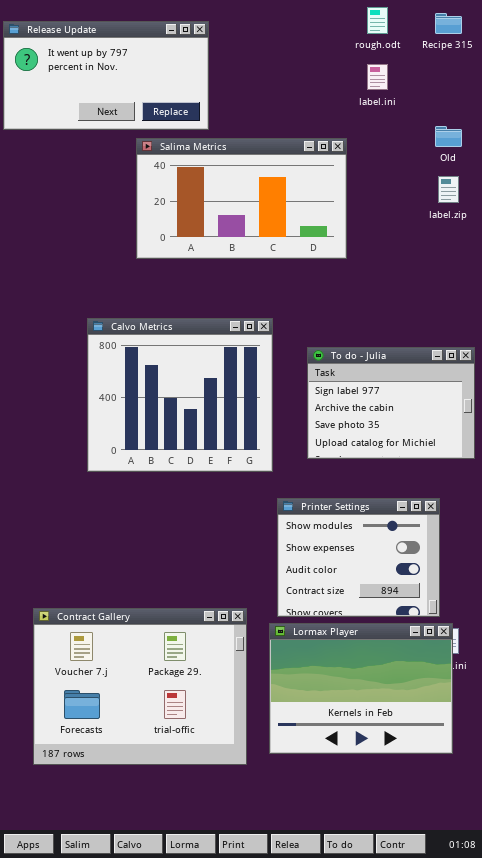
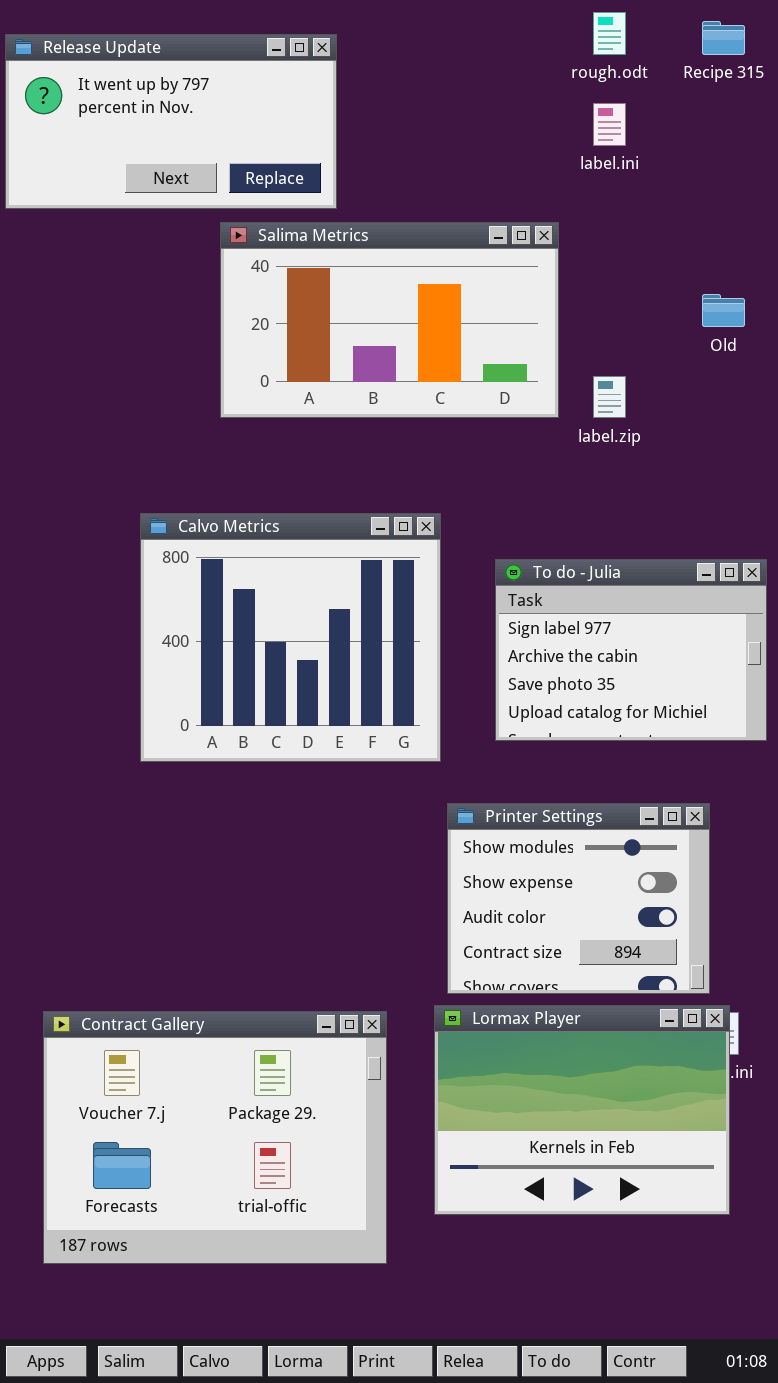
Old: [435,126,462,147] -> [702,294,745,327], moved
label.zip: [438,176,459,203] -> [593,376,626,418], moved
Contract Gallery: [33,608,247,765] -> [43,1011,387,1264], moved

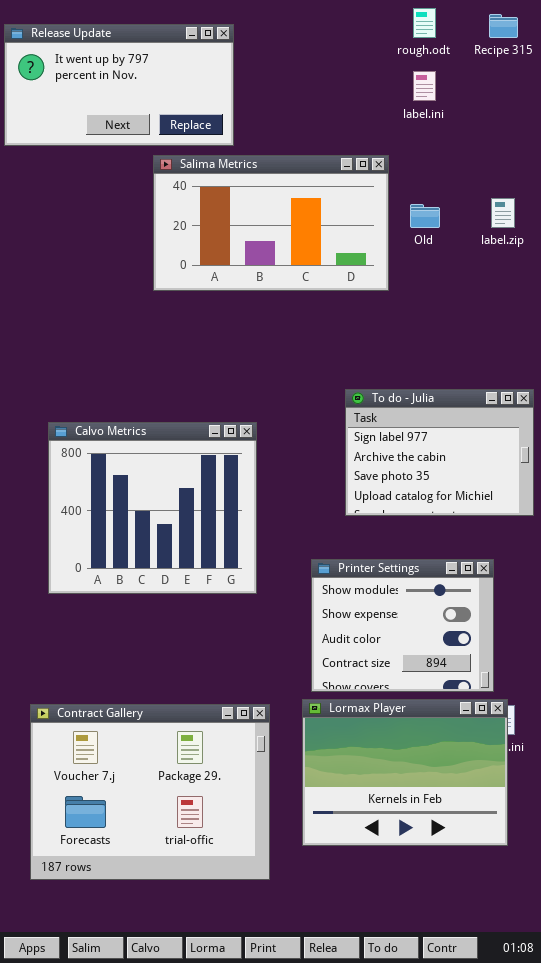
Old: [702,294,745,327] -> [410,204,440,228], moved
label.zip: [593,376,626,418] -> [491,198,515,228], moved
Calvo Metrics: [140,513,441,762] -> [48,422,257,594], moved

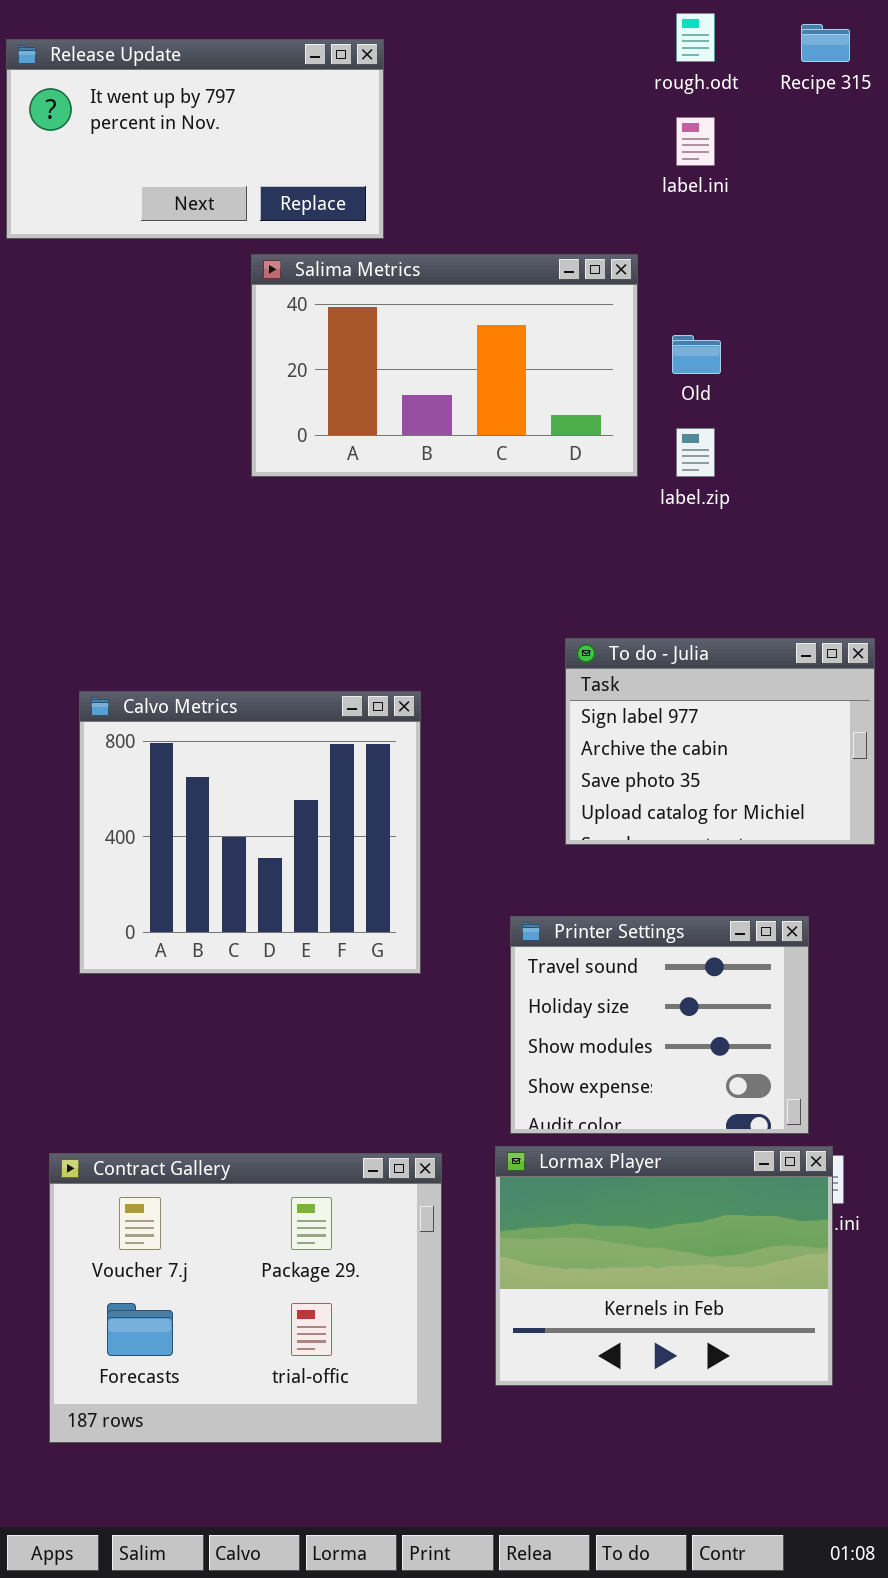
label.zip: [491,198,515,228] -> [676,428,715,477], moved
Printer Settings: [311,559,494,692] -> [510,916,809,1134], scrolled up 2 rows

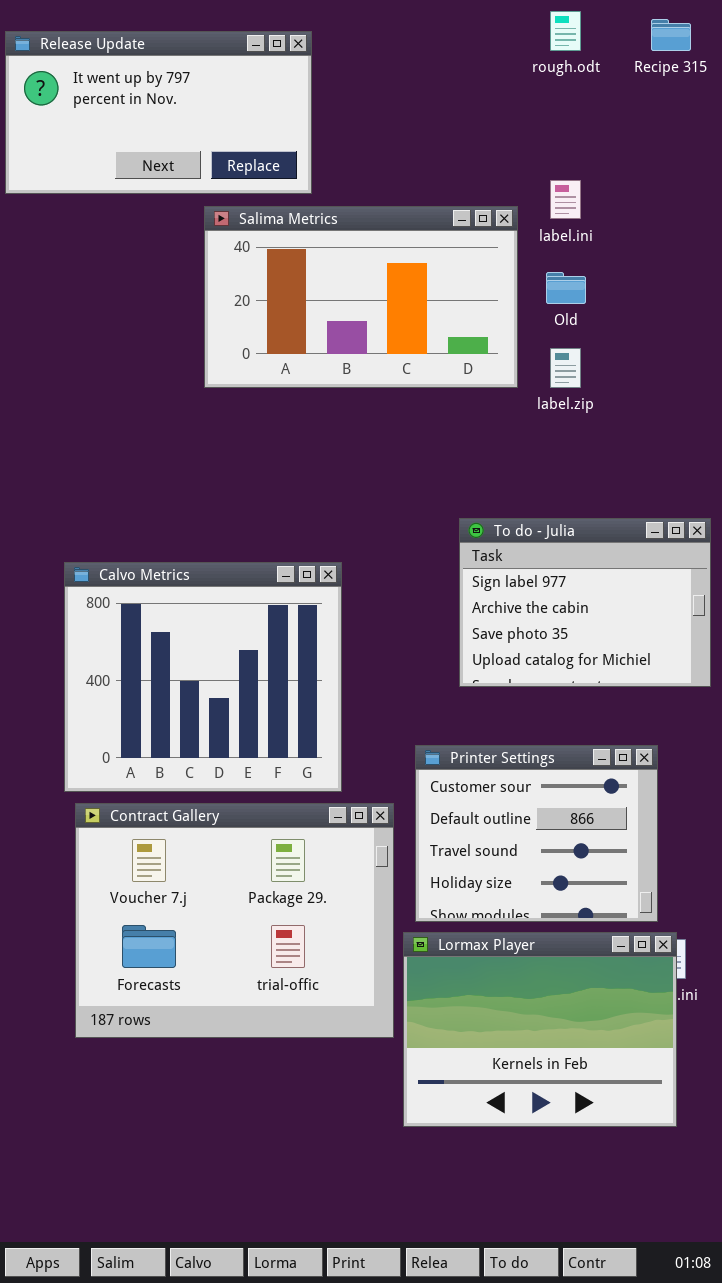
label.ini: [676,117,715,166] -> [550,180,581,219], moved
Printer Settings: [510,916,809,1134] -> [415,745,658,922], scrolled up 2 rows
Contract Gallery: [49,1153,442,1443] -> [75,803,394,1038], moved

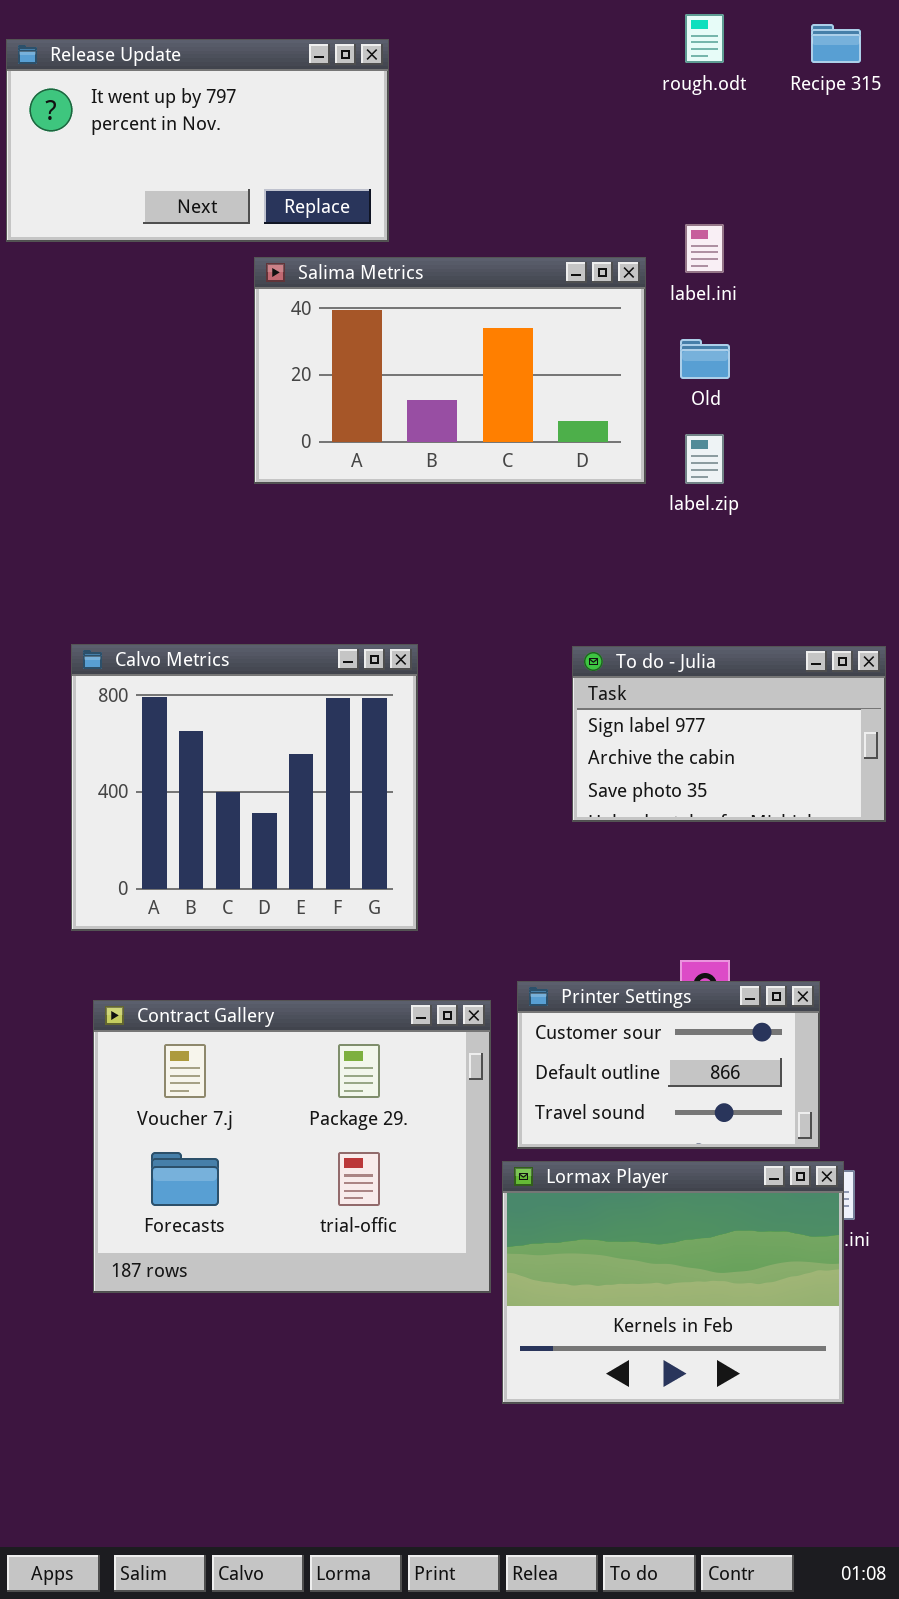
To do - Julia: [459,518,711,687] -> [572,646,886,822], resized
Calvo Metrics: [64,562,342,792] -> [71,644,418,931], moved
Printer Settings: [415,745,658,922] -> [517,981,820,1149], resized

